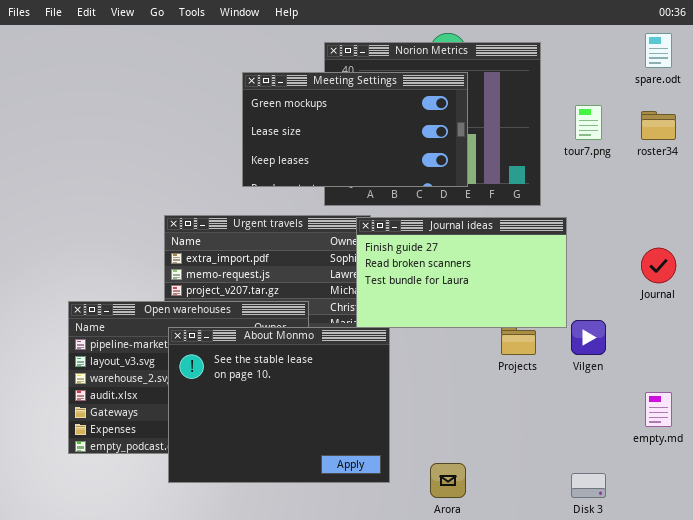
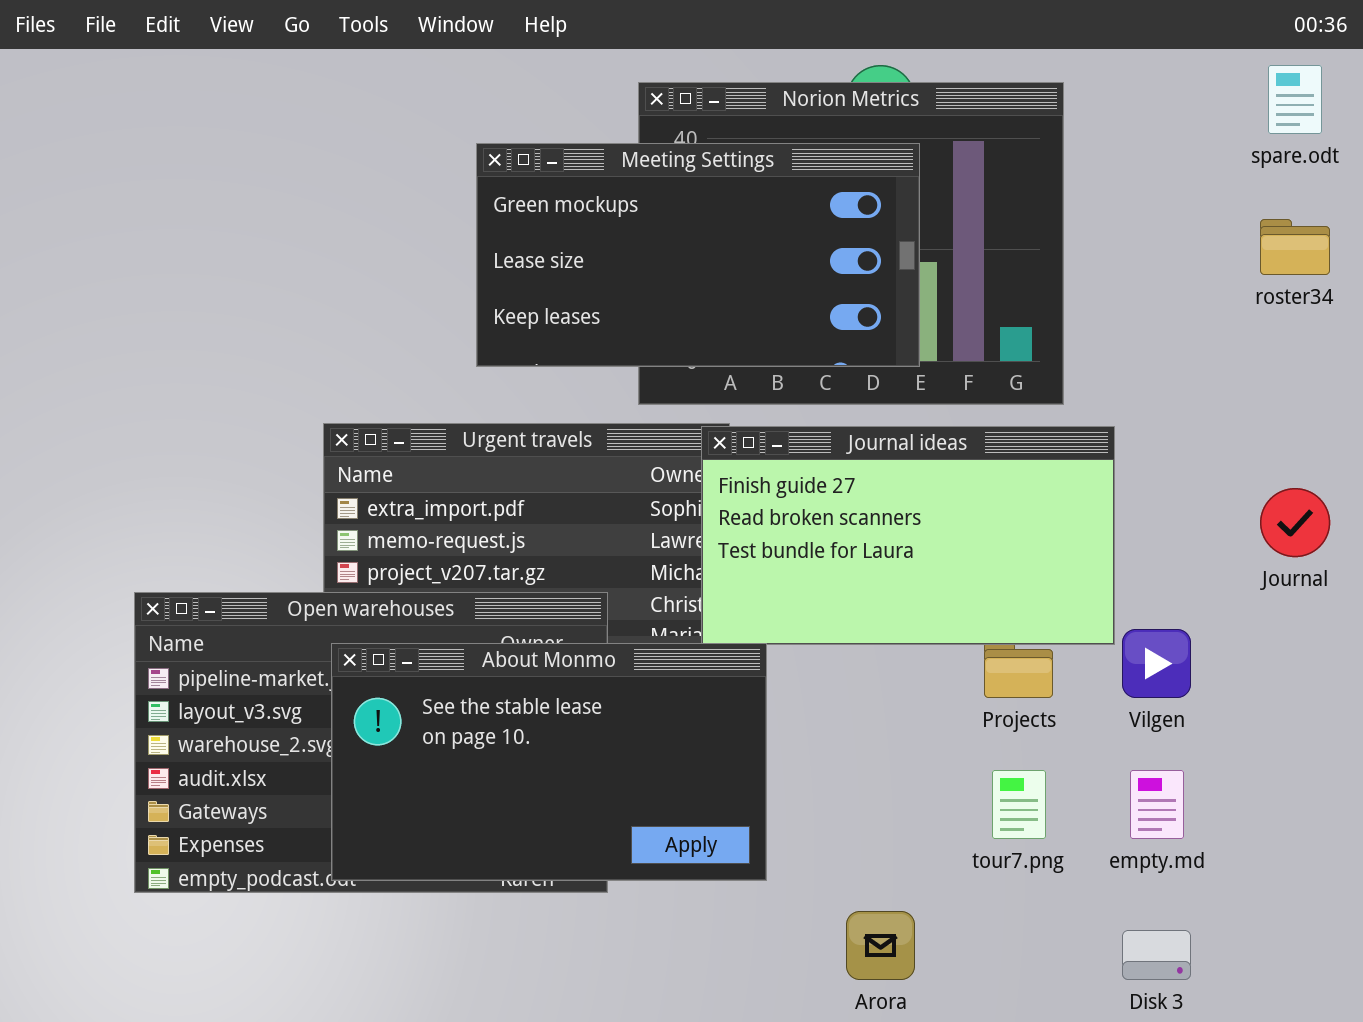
tour7.png: [575,105,602,140] -> [992,770,1046,839], moved
About Monmo: [168,327,390,483] -> [331,643,767,881], resized
empty.md: [645,392,672,427] -> [1130,770,1184,839], moved

